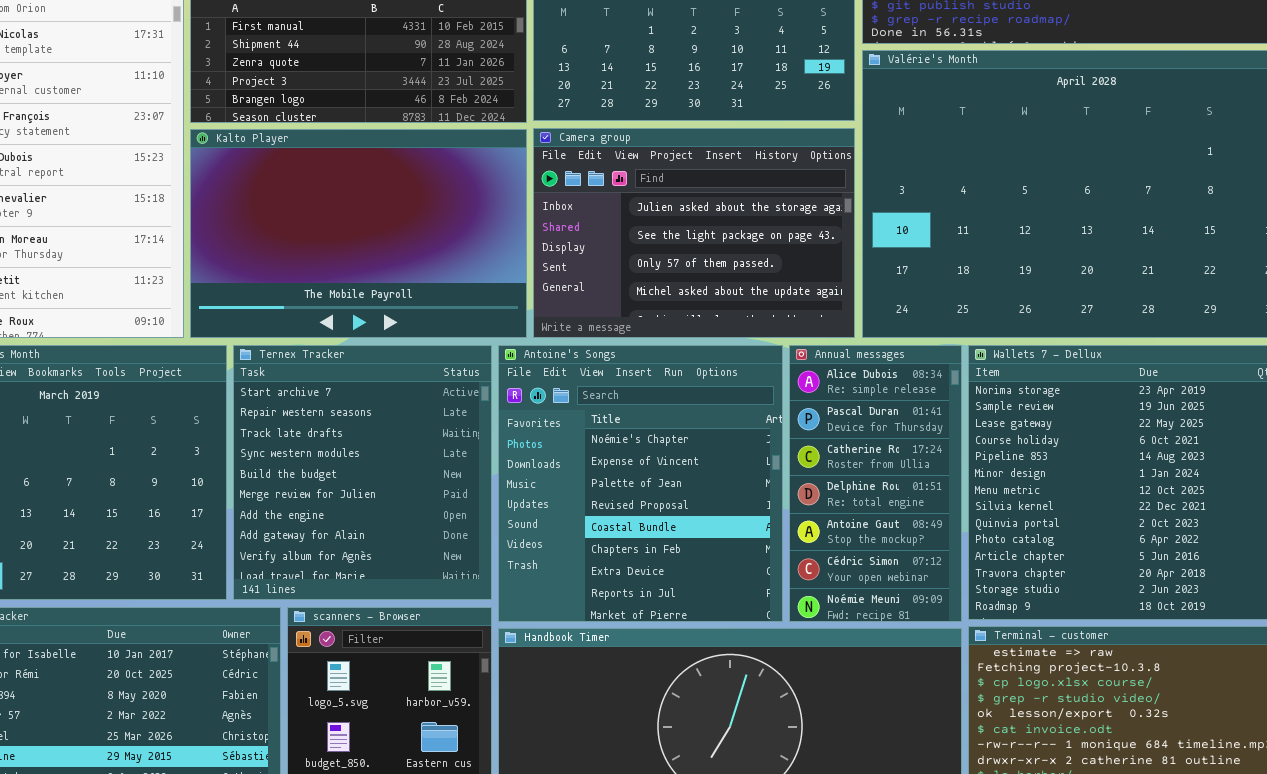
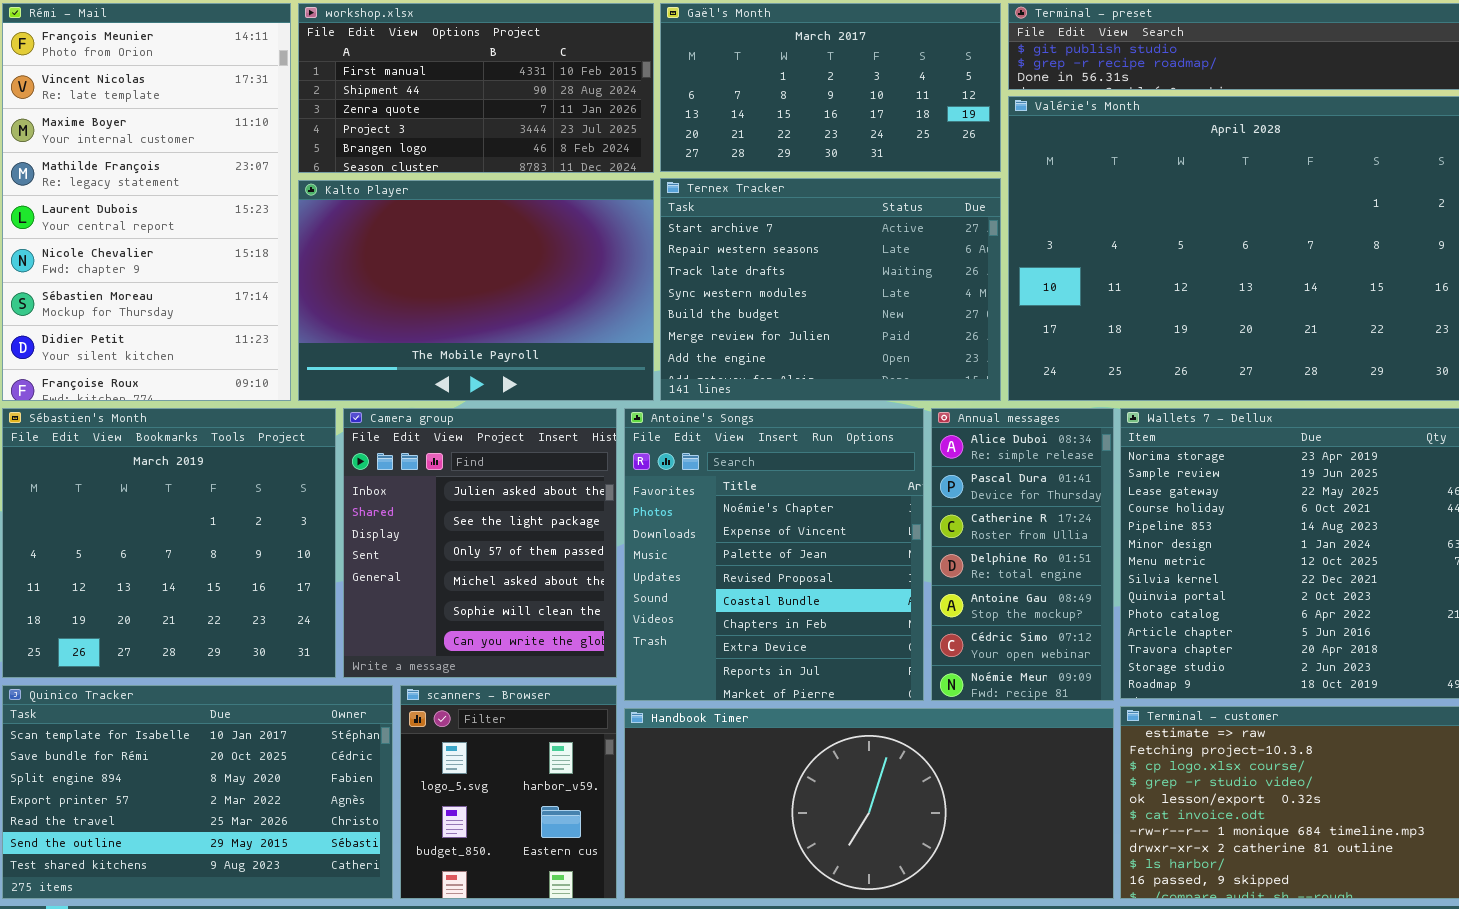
Camera group: [533,128,855,338] -> [343,408,617,678], moved, resized
Ternex Tracker: [233,345,492,600] -> [660,178,1001,401], moved, resized

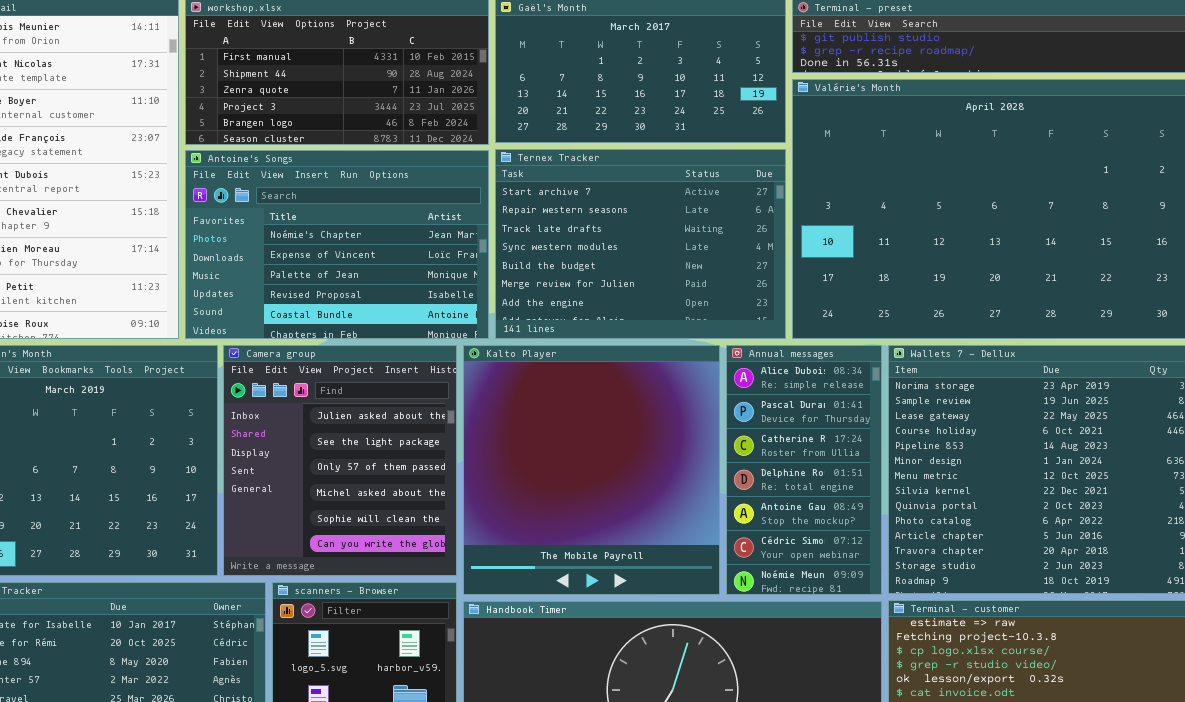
Kalto Player: [298,180,654,401] -> [463,345,720,595], moved, resized
Antoine's Songs: [624,408,924,701] -> [185,150,489,339], moved, resized

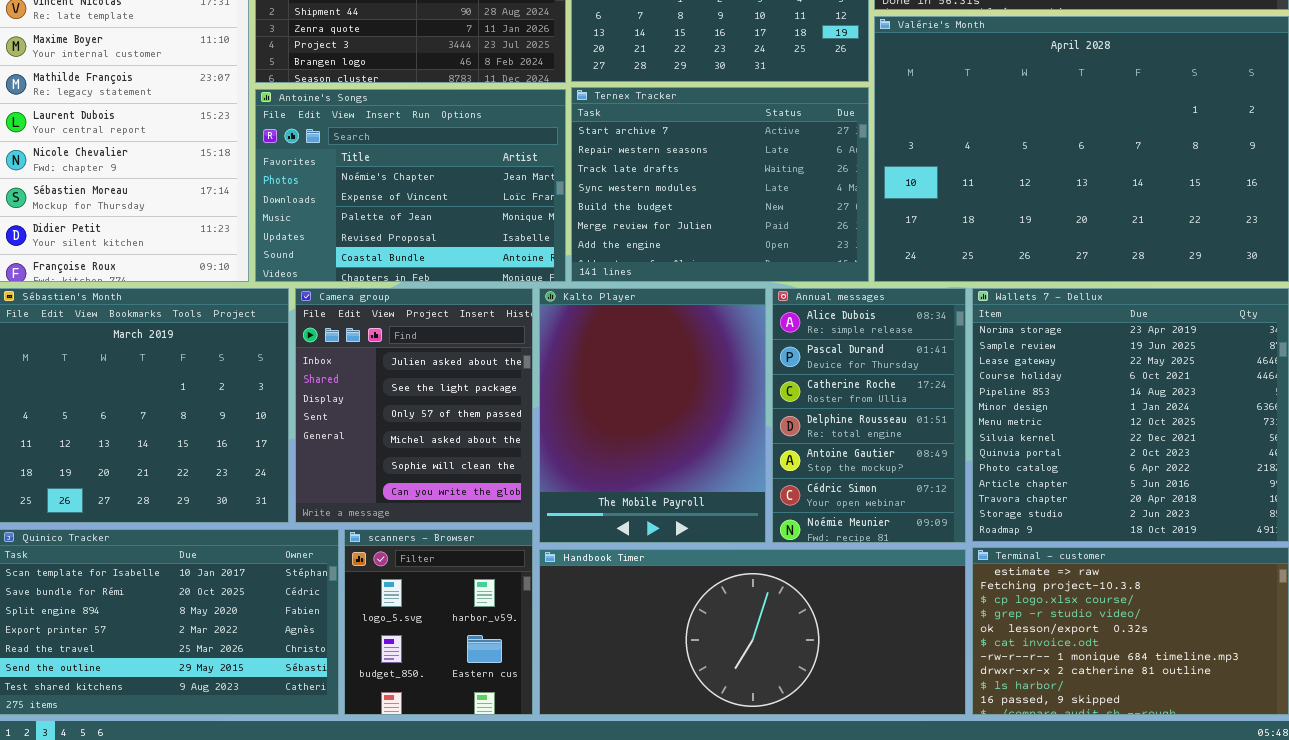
Kalto Player: [463,345,720,595] -> [539,288,766,543], resized
Annual messages: [726,345,882,595] -> [772,288,966,543], resized

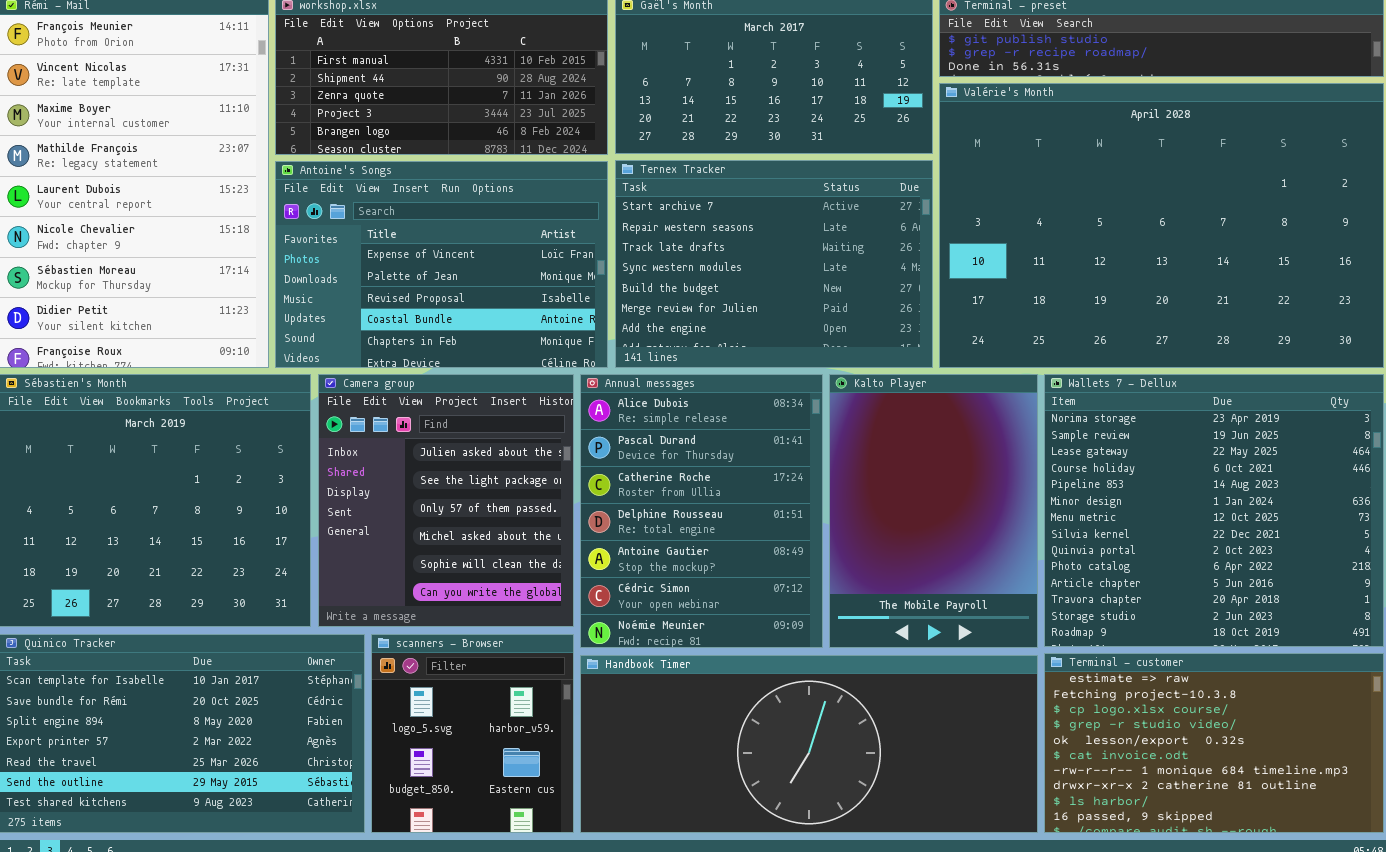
Antoine's Songs: [255,89,566,282] -> [275,161,608,368], scrolled down 1 row
Kalto Player: [539,288,766,543] -> [829,374,1038,648], moved, resized
Annual messages: [772,288,966,543] -> [580,374,823,648], moved, resized

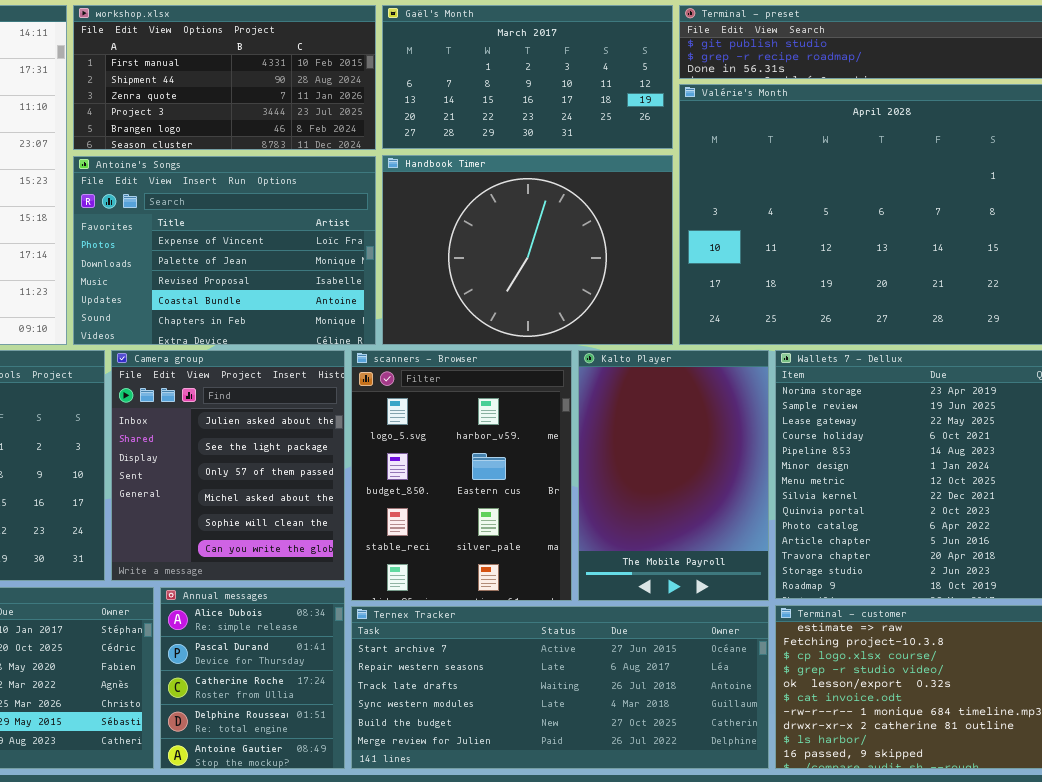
Ternex Tracker: [615,160,933,368] -> [351,606,769,769], moved, resized
Annual messages: [580,374,823,648] -> [160,587,345,769], moved, resized
scanners - Browser: [371,634,574,833] -> [351,350,572,601], moved, resized
Handbook Timer: [580,655,1038,833] -> [382,155,673,345], moved, resized

